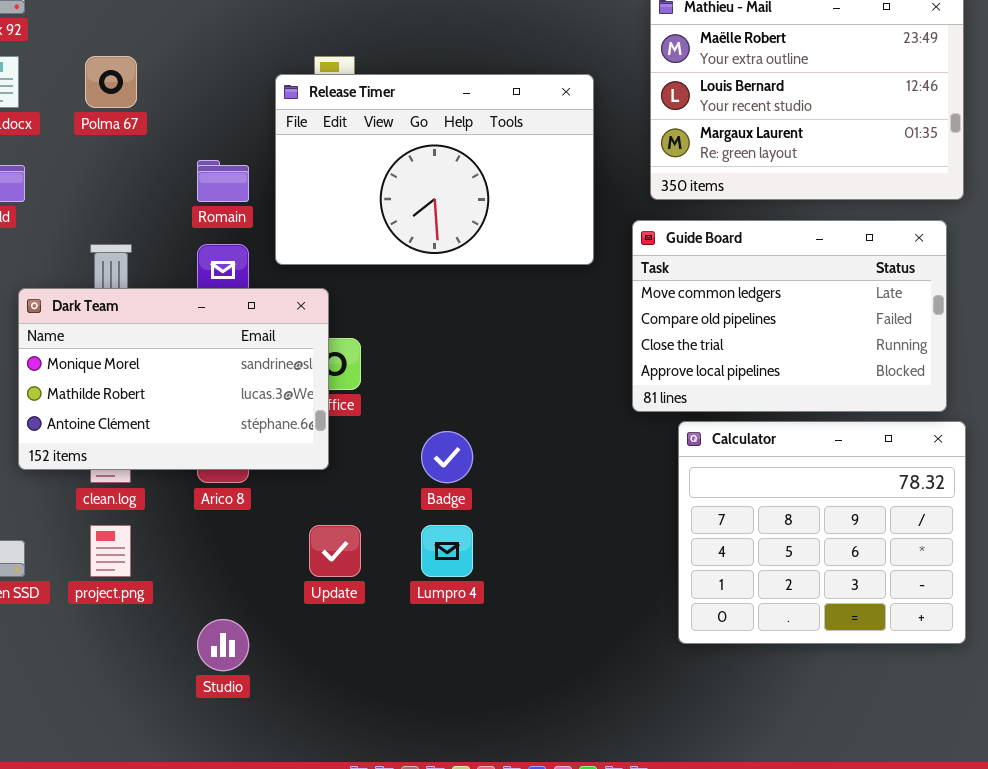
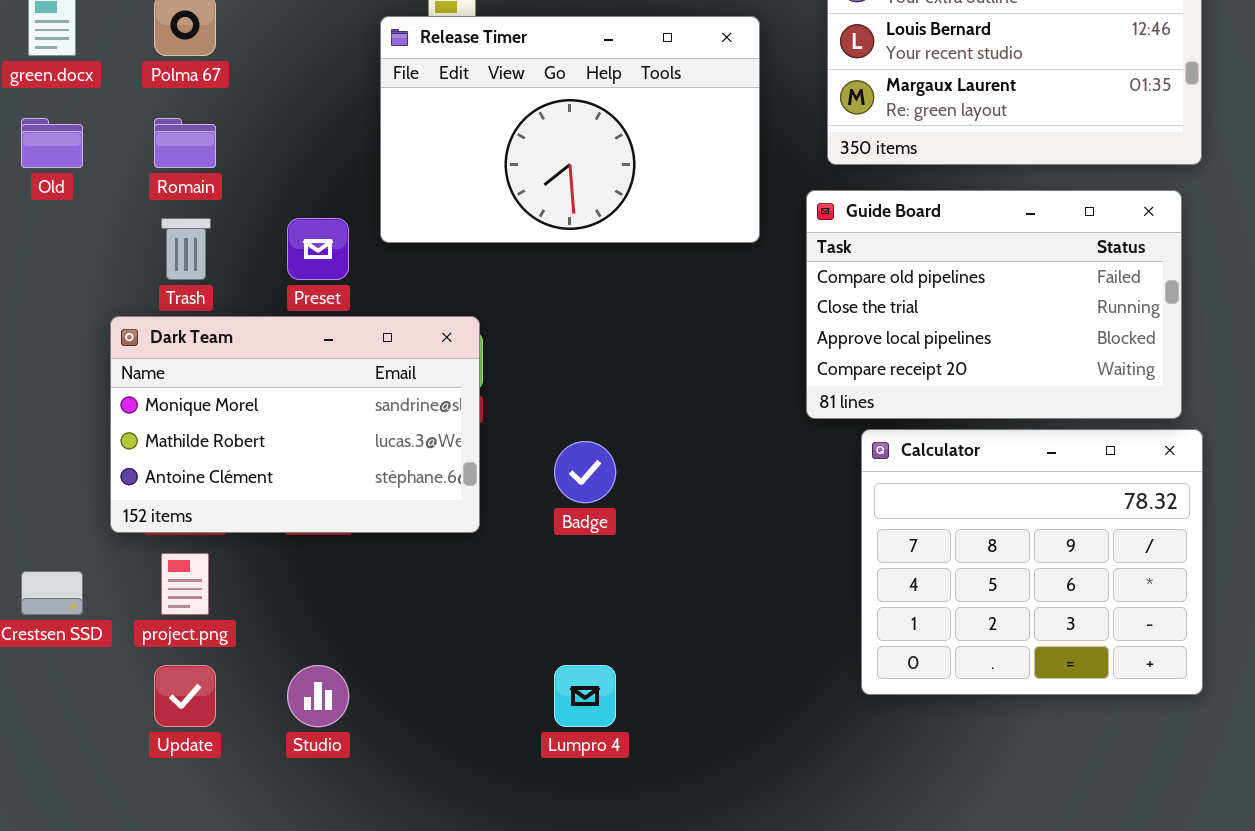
Romain: [197,160,249,202] -> [154,118,216,168], moved
Guide Board: [632,220,947,412] -> [806,190,1182,419], scrolled down 1 row
Dark Team: [18,288,329,470] -> [110,316,480,533], moved
Update: [309,525,361,577] -> [154,665,216,727], moved
Lumpro 4: [421,525,473,577] -> [554,665,616,727], moved

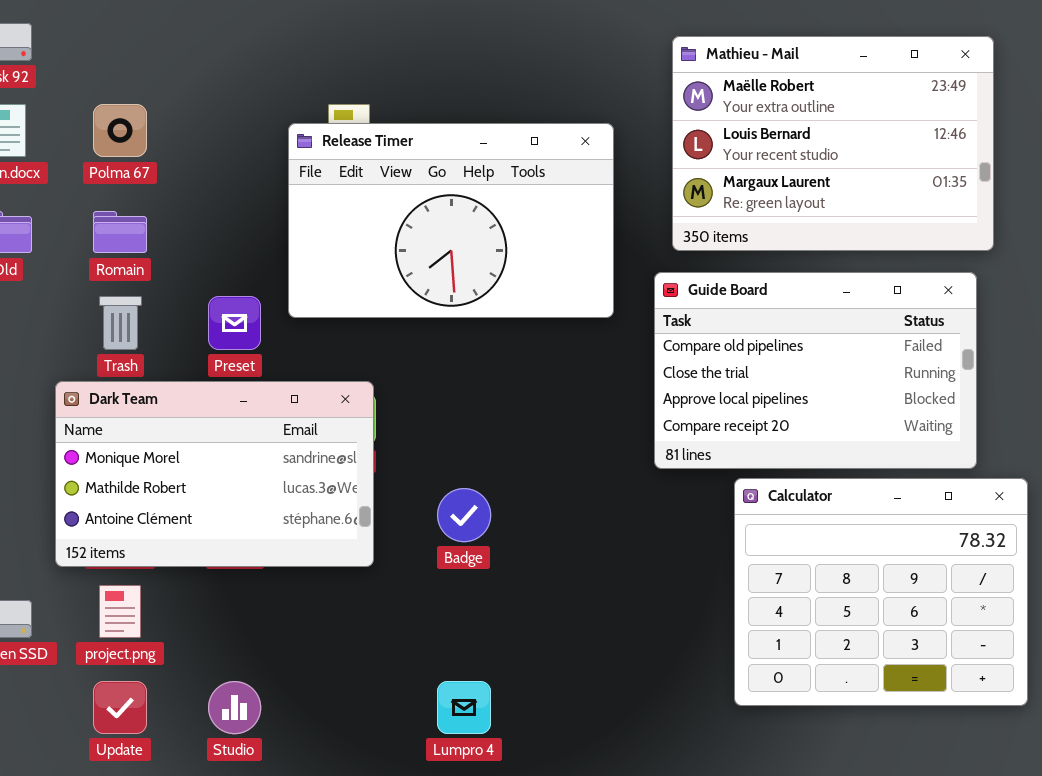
Calculator: [861,429,1203,695] -> [734,478,1028,706], moved

